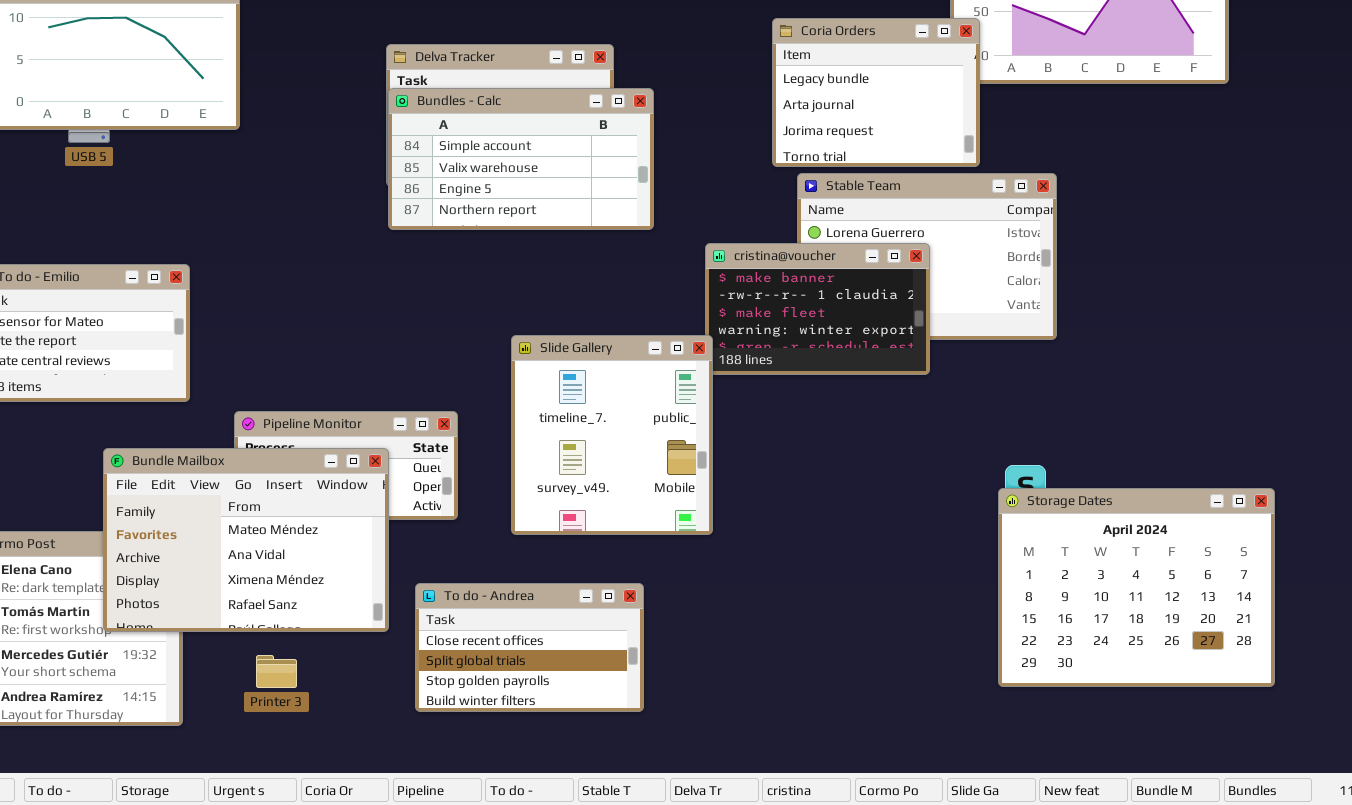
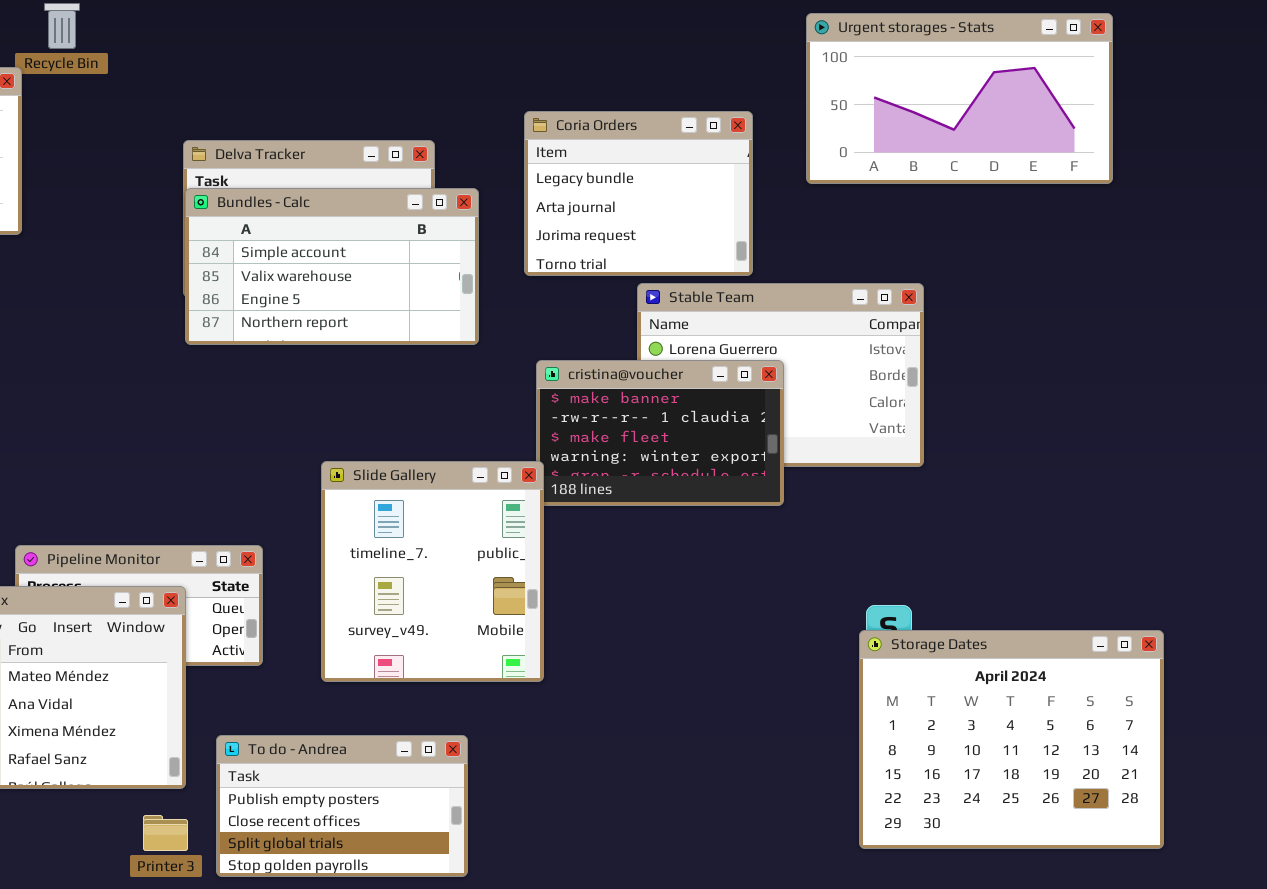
Coria Orders: [772,18,980,167] -> [524,111,753,276], moved
To do - Andrea: [415,583,644,712] -> [216,735,468,877], scrolled up 1 row
Printer 3: [256,655,297,688] -> [143,815,188,851], moved

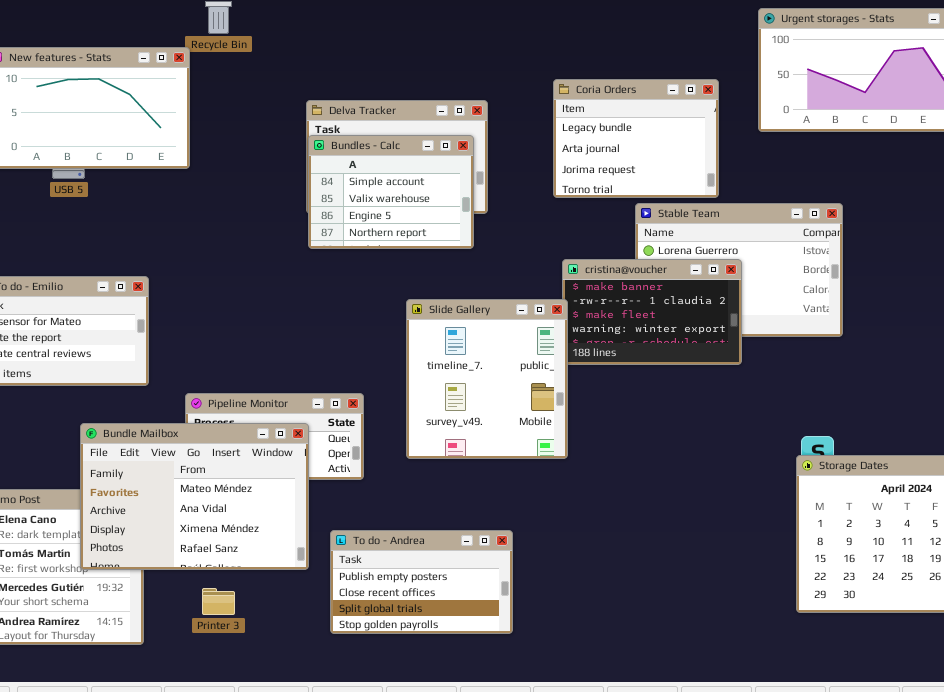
Bundles - Calc: [185,188,479,345] -> [308,135,474,249], resized
Slide Gallery: [321,461,544,682] -> [406,299,568,459], moved
Printer 3: [143,815,188,851] -> [202,588,235,615], moved

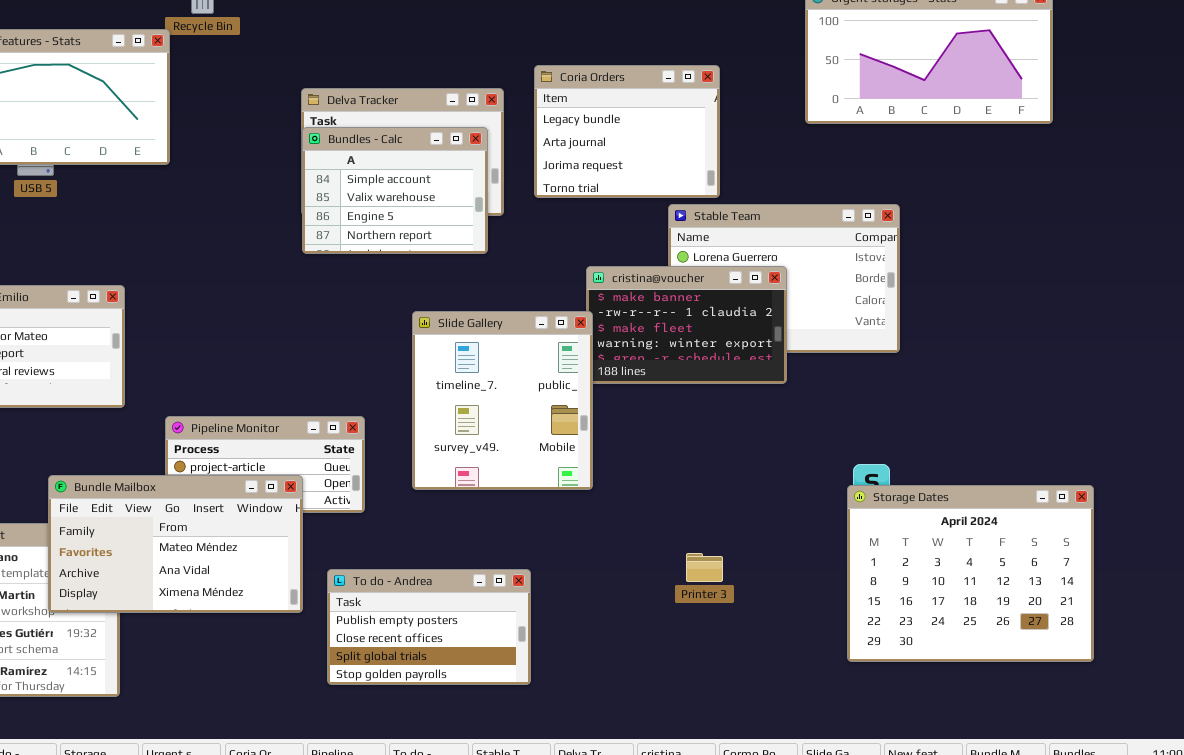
Coria Orders: [553,79,719,198] -> [534,65,720,198], moved
Bundle Mailbox: [80,423,309,570] -> [48,475,303,613], resized
Printer 3: [202,588,235,615] -> [686,553,723,582], moved

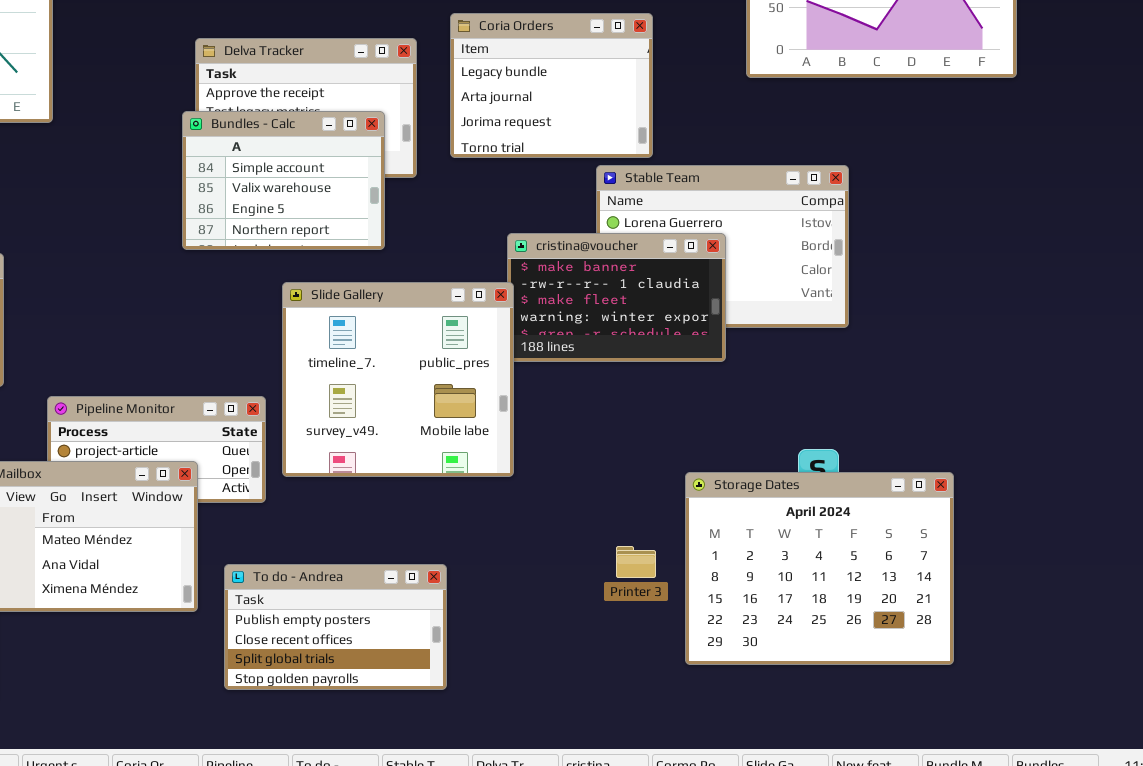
Bundles - Calc: [302,127,488,254] -> [182,111,385,250], moved
Slide Gallery: [412,311,593,490] -> [282,282,514,477], resized
Storage Dates: [847,485,1094,662] -> [685,472,954,665], moved

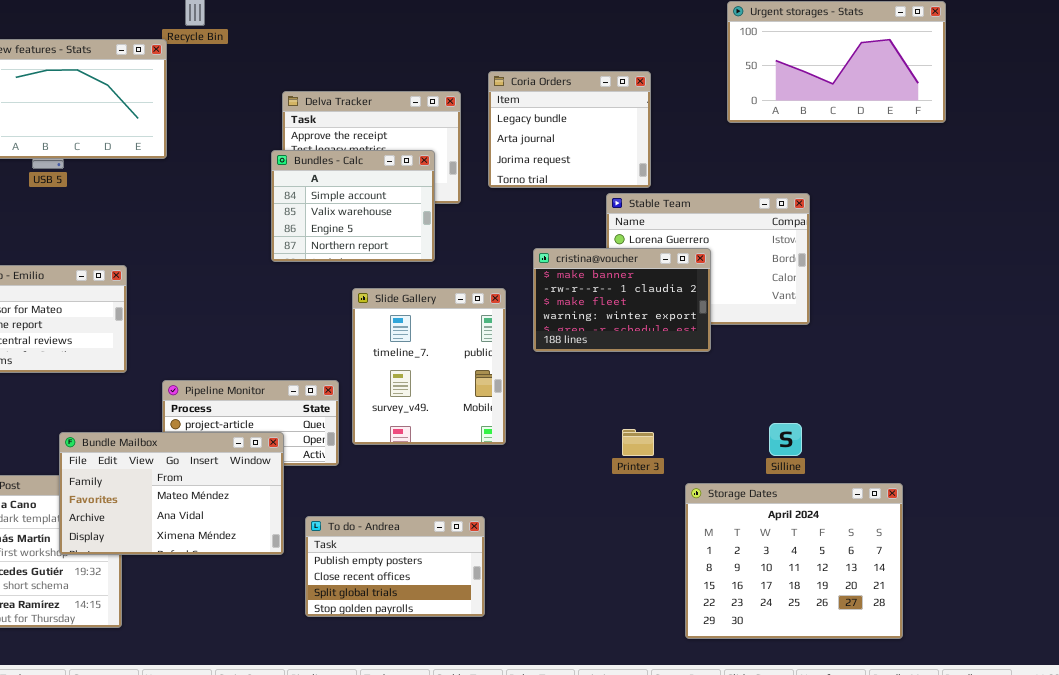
Slide Gallery: [282,282,514,477] -> [352,288,506,445], resized
Storage Dates: [685,472,954,665] -> [685,483,903,639], moved
Printer 3: [616,546,656,578] -> [622,429,654,456], moved

